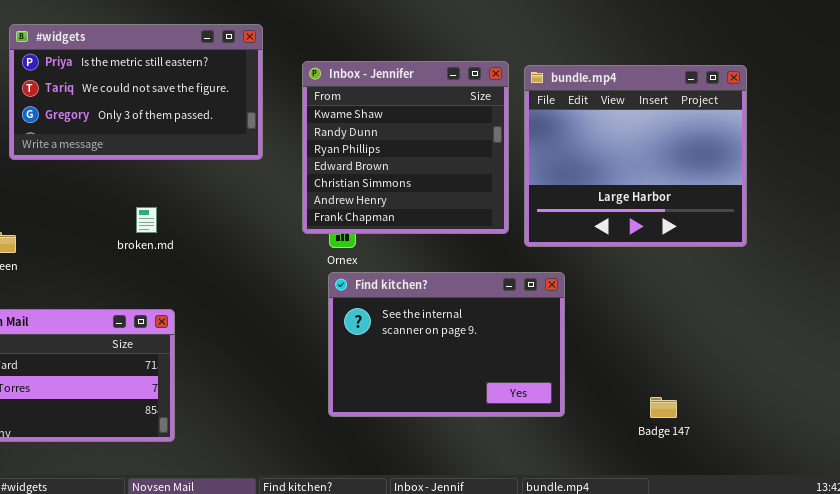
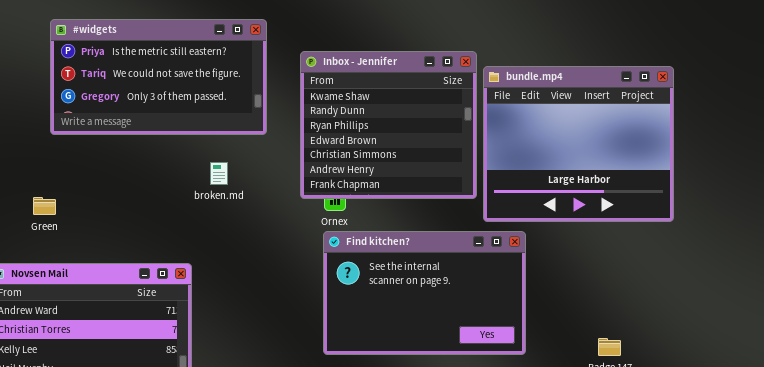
bundle.mp4: [524,65,747,247] -> [483,66,674,222], moved
broken.md: [136,207,157,233] -> [210,162,228,185], moved

